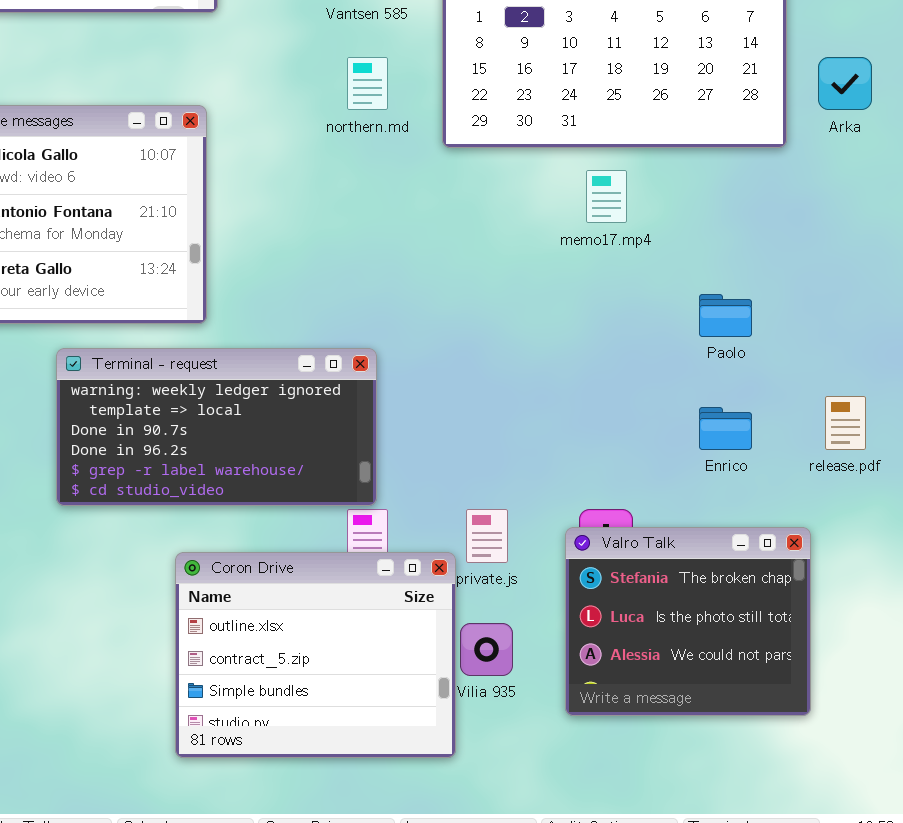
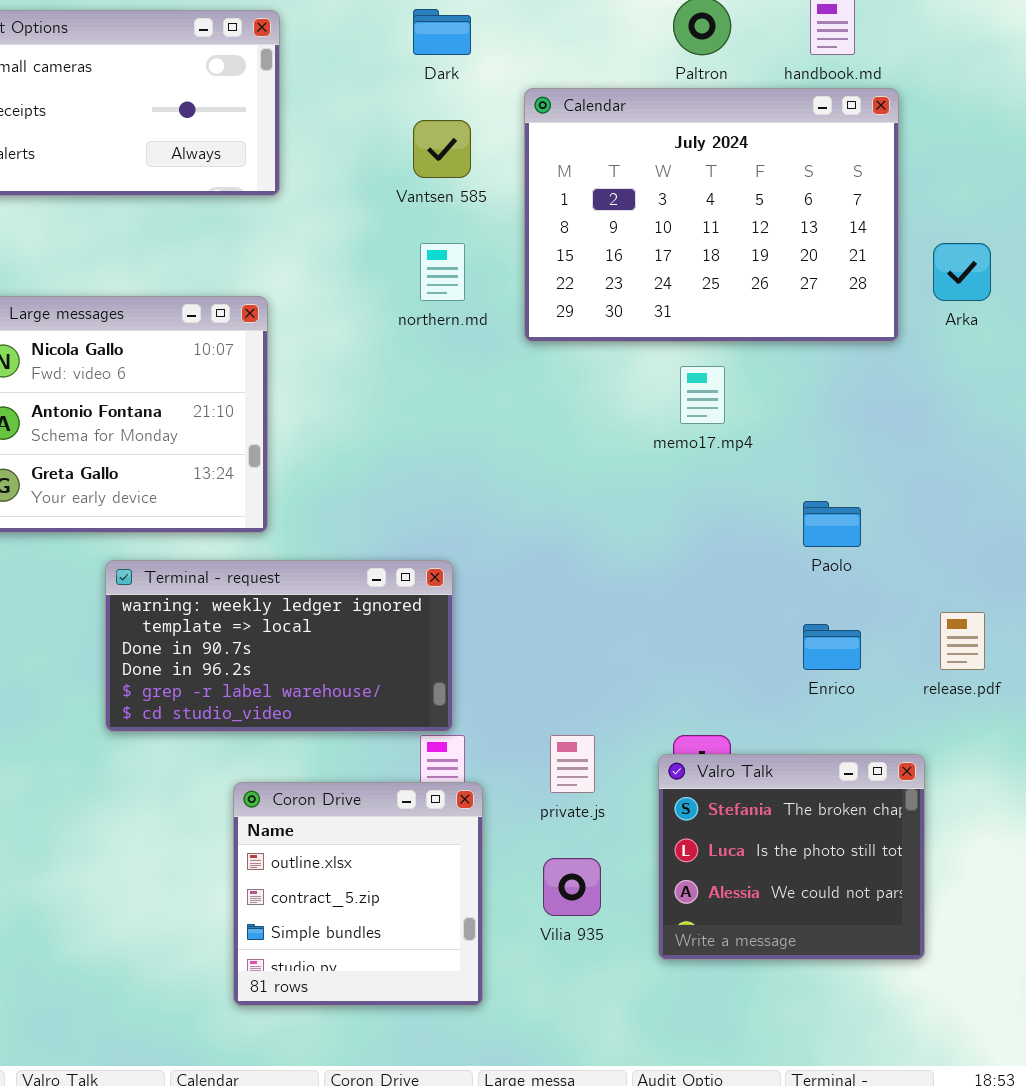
Coron Drive: [175,552,456,758] -> [233,782,483,1006], resized

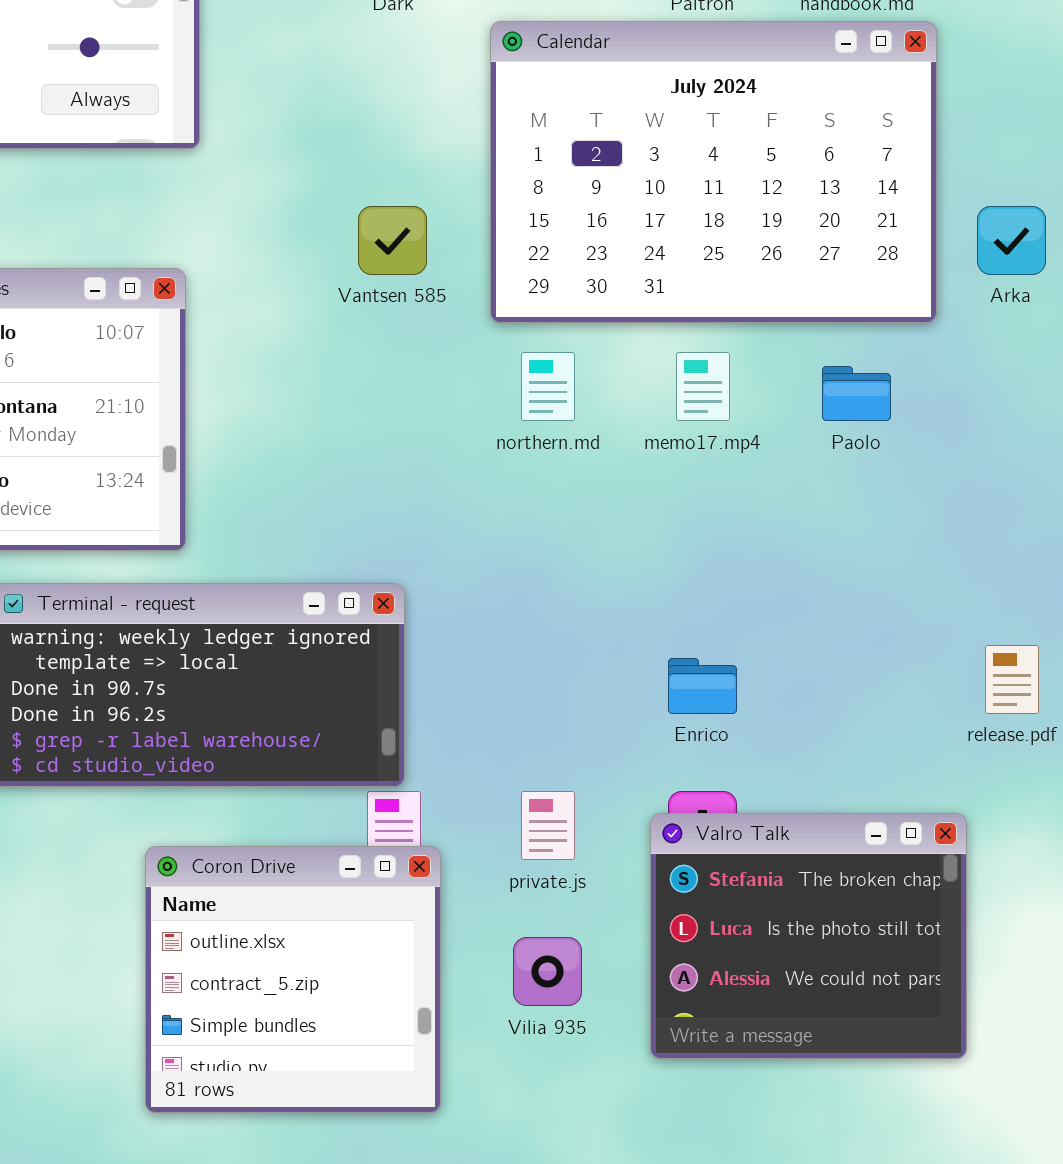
Vantsen 585: [413,120,471,178] -> [358,206,427,275], moved
northern.md: [420,243,465,301] -> [521,352,575,421], moved
Paolo: [803,501,861,547] -> [822,366,891,421], moved
Enrico: [803,624,861,670] -> [668,658,737,714], moved

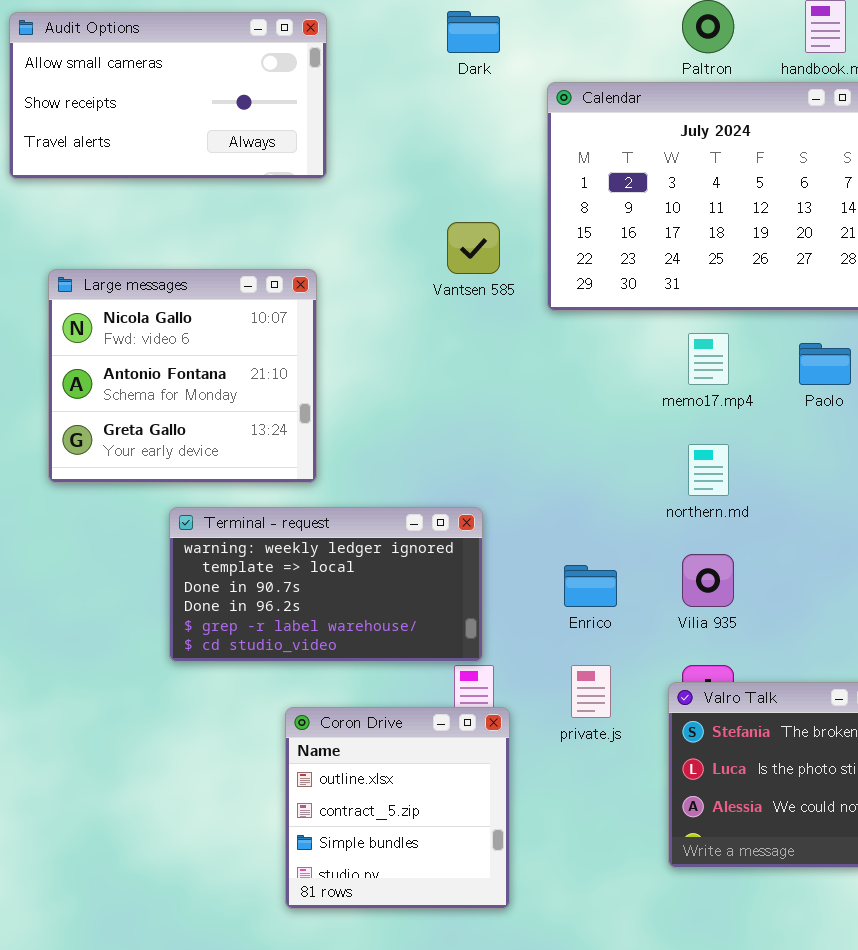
northern.md: [521,352,575,421] -> [688,444,729,496], moved
Enrico: [668,658,737,714] -> [564,565,617,607], moved
Vilia 935: [513,937,582,1006] -> [682,554,734,607], moved

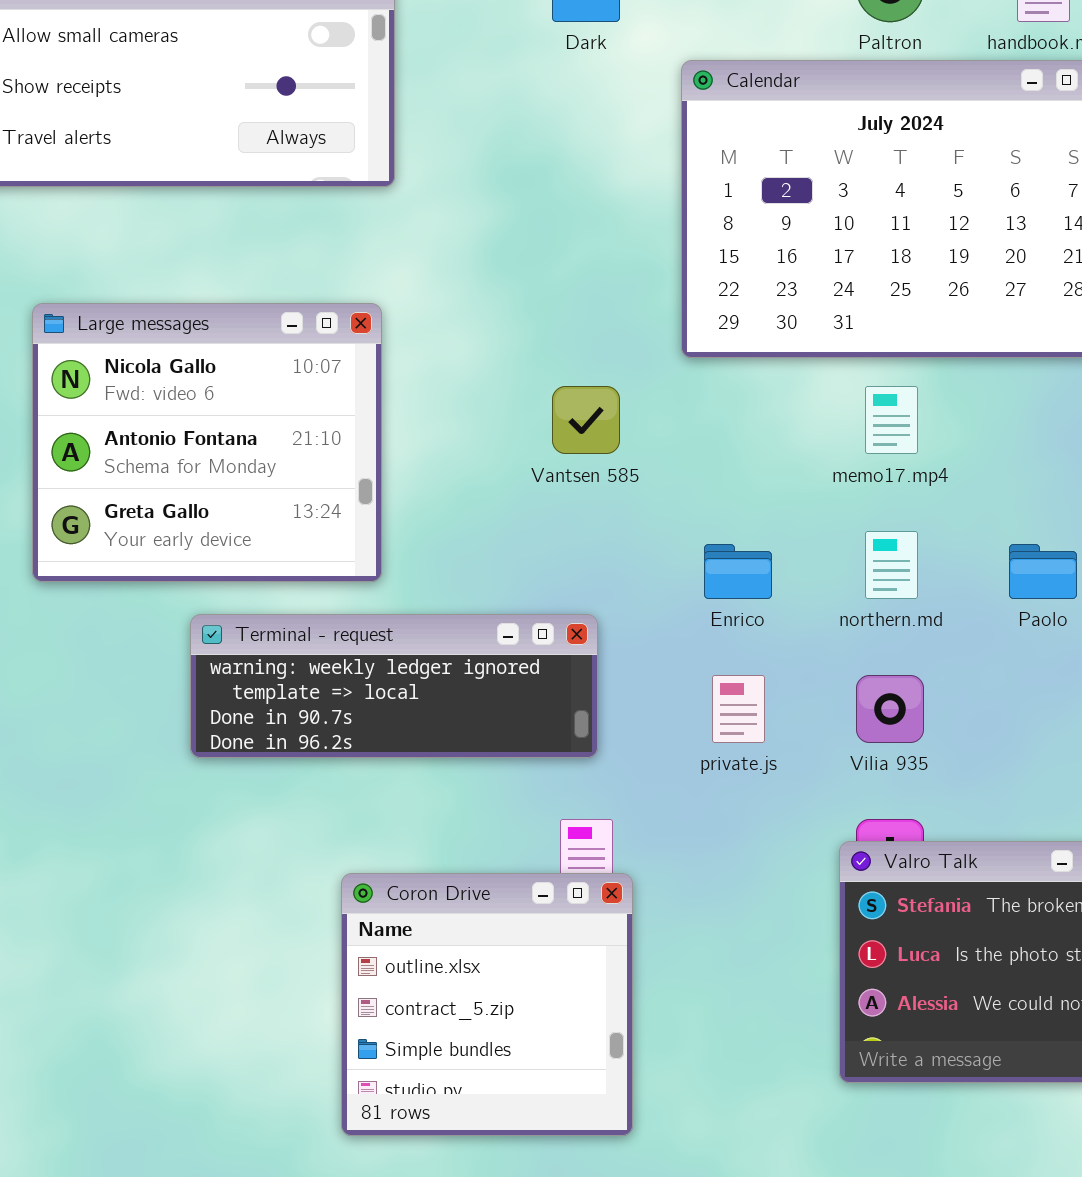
Vantsen 585: [447,222,500,274] -> [552,386,620,454], moved
Paolo: [799,343,851,385] -> [1009,544,1077,599], moved
Terminal - request: [169,507,483,662] -> [190,614,598,758], resized
Enrico: [564,565,617,607] -> [704,544,772,599], moved
private.js: [571,665,611,718] -> [712,675,765,743], moved

